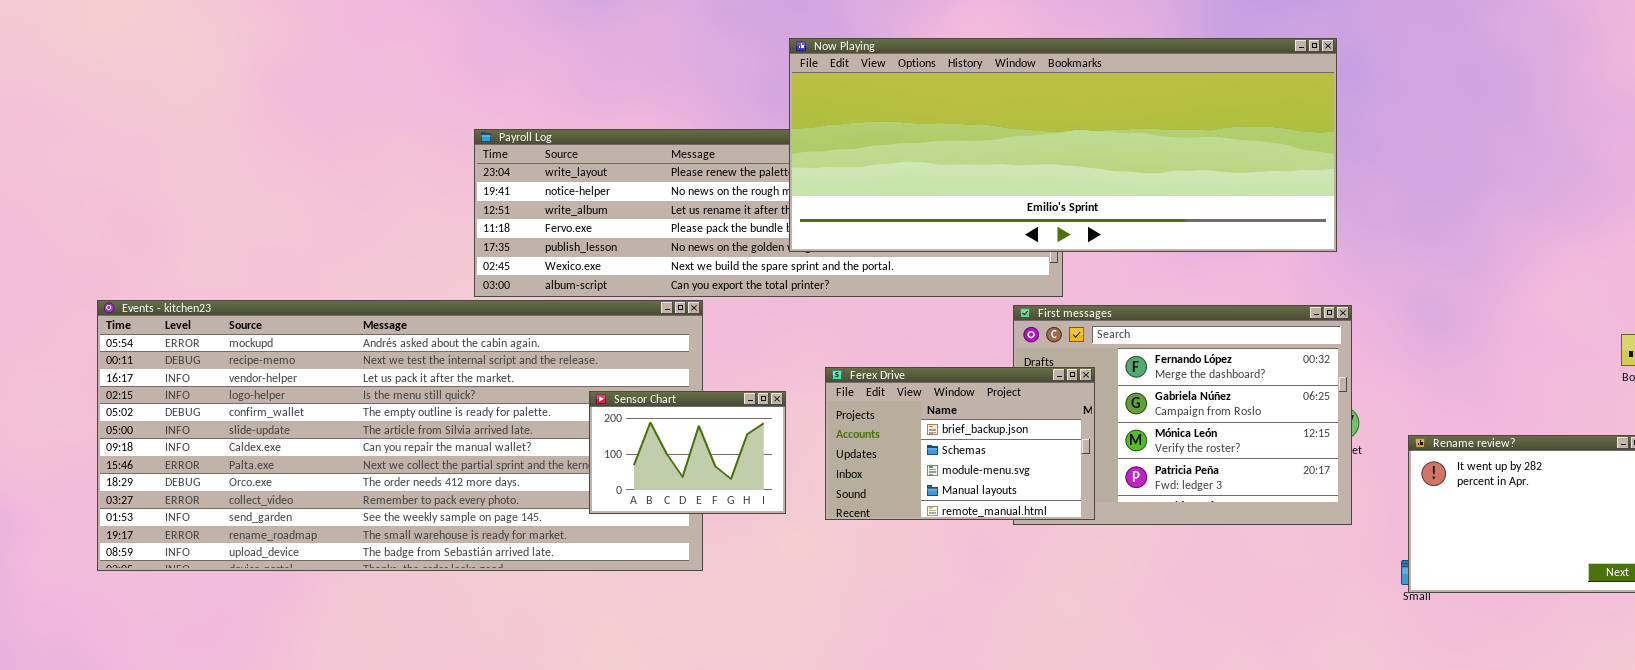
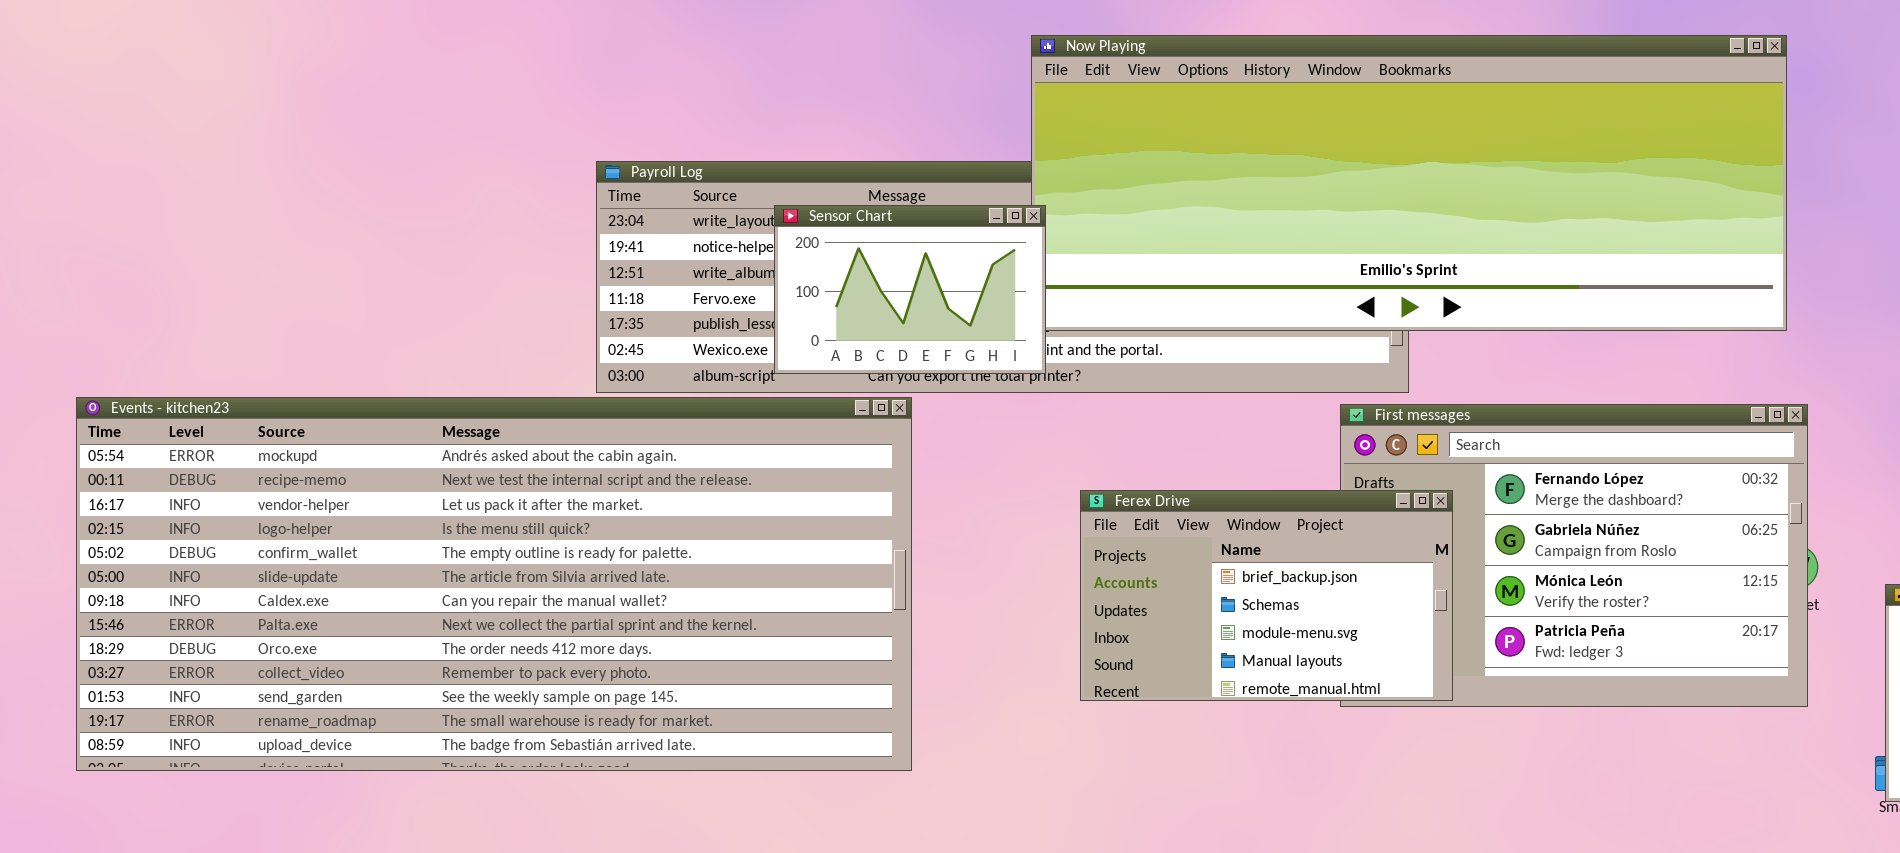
Sensor Chart: [589,391,786,514] -> [774,205,1046,374], moved

